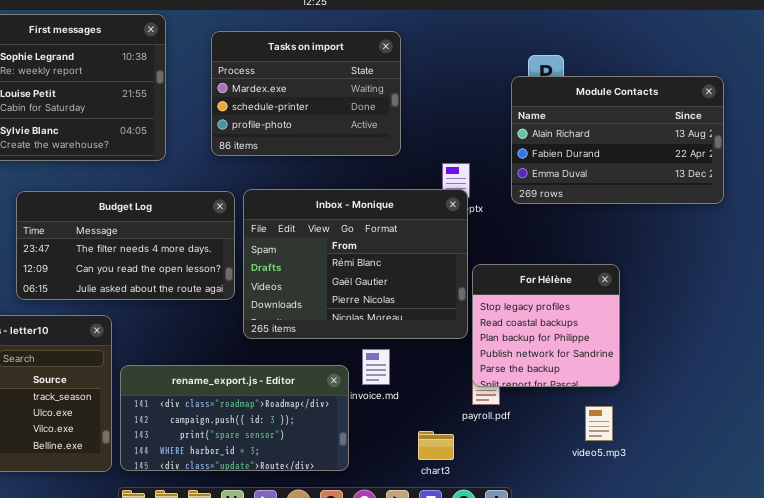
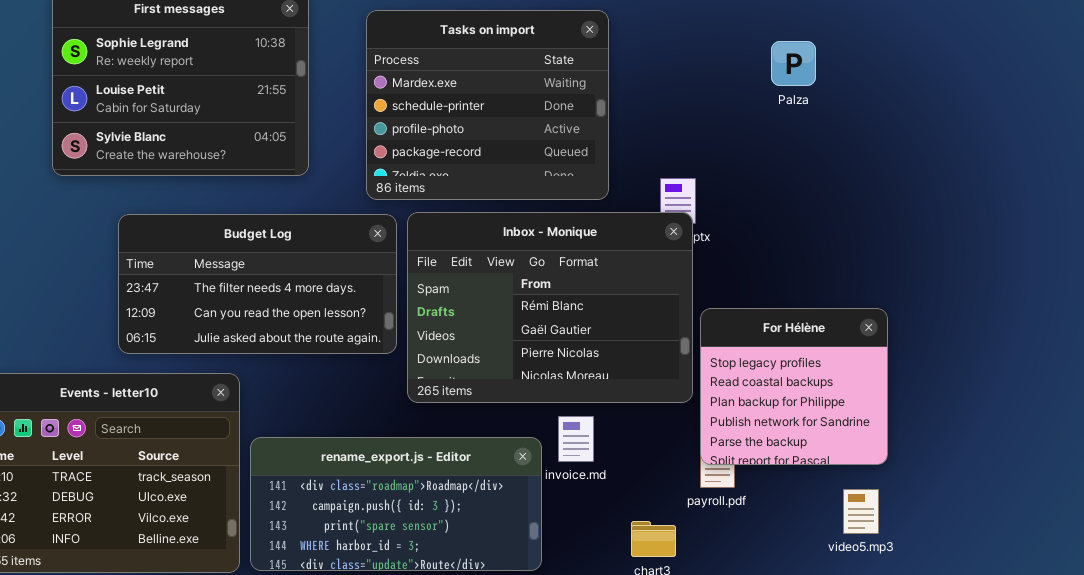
Tasks on import: [211,31,401,156] -> [366,10,609,200], resized
Module Contacts: [511,76,724,204] -> none, closed

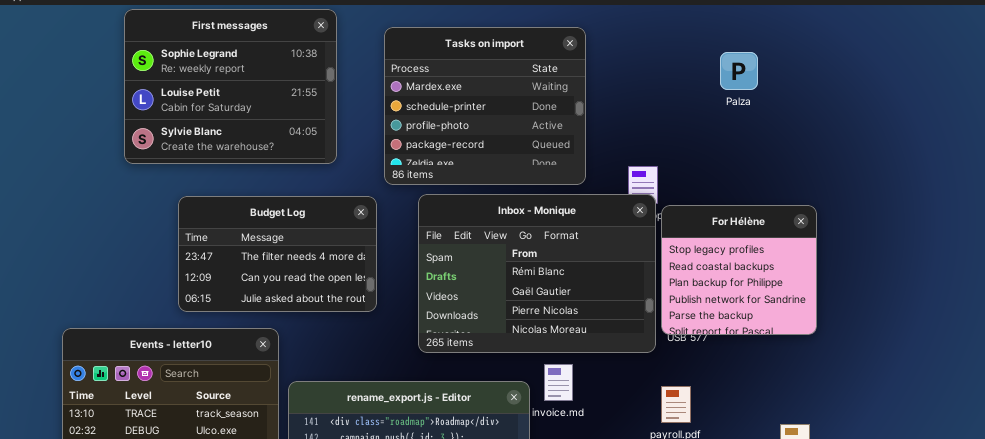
Budget Log: [118,214,397,354] -> [178,196,377,312], resized
For Hélène: [700,308,888,465] -> [661,205,817,335], moved

